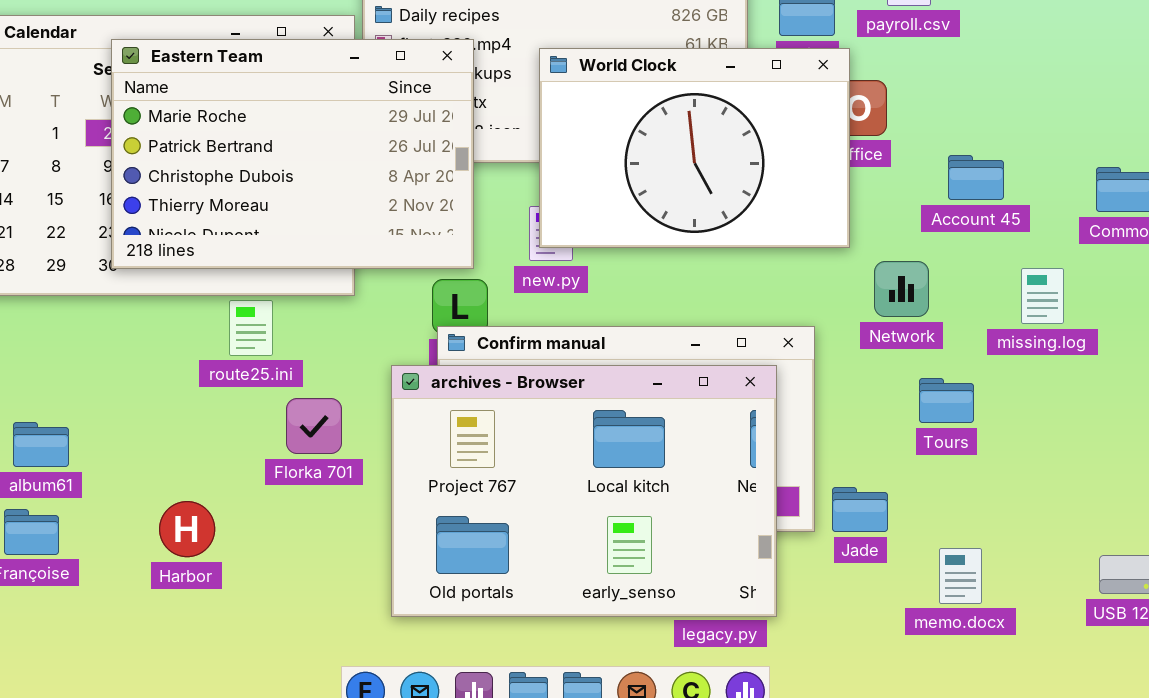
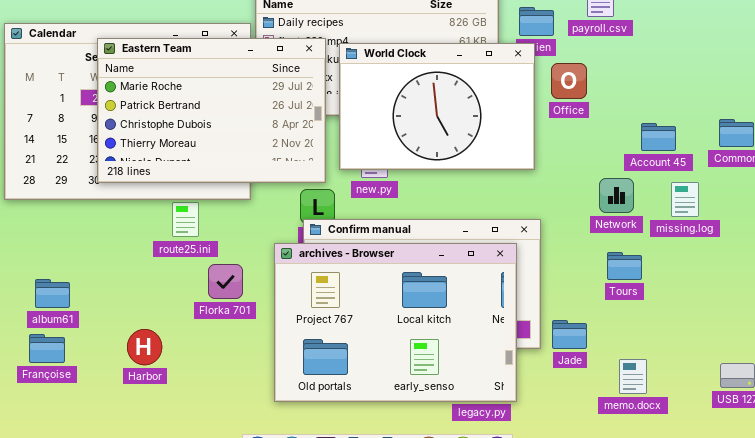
World Clock: [539,48,850,248] -> [339,43,535,170], moved
Account 45: [948,155,1004,200] -> [641,123,676,151], moved
Network: [874,261,929,317] -> [599,178,634,213], moved

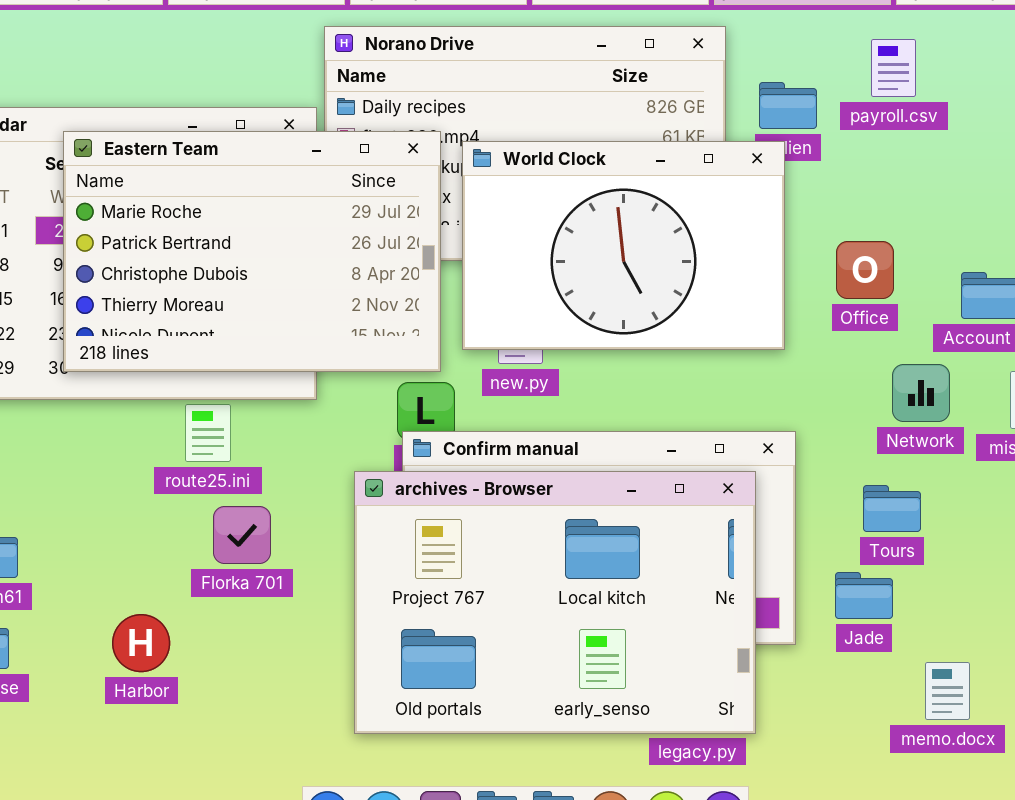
Office: [551,63,587,99] -> [836,241,894,299], moved
Tours: [607,252,642,280] -> [863,485,921,532], moved
Florka 701: [208,264,243,299] -> [213,506,271,564], moved
Jade: [552,320,587,349] -> [835,572,893,619], moved

